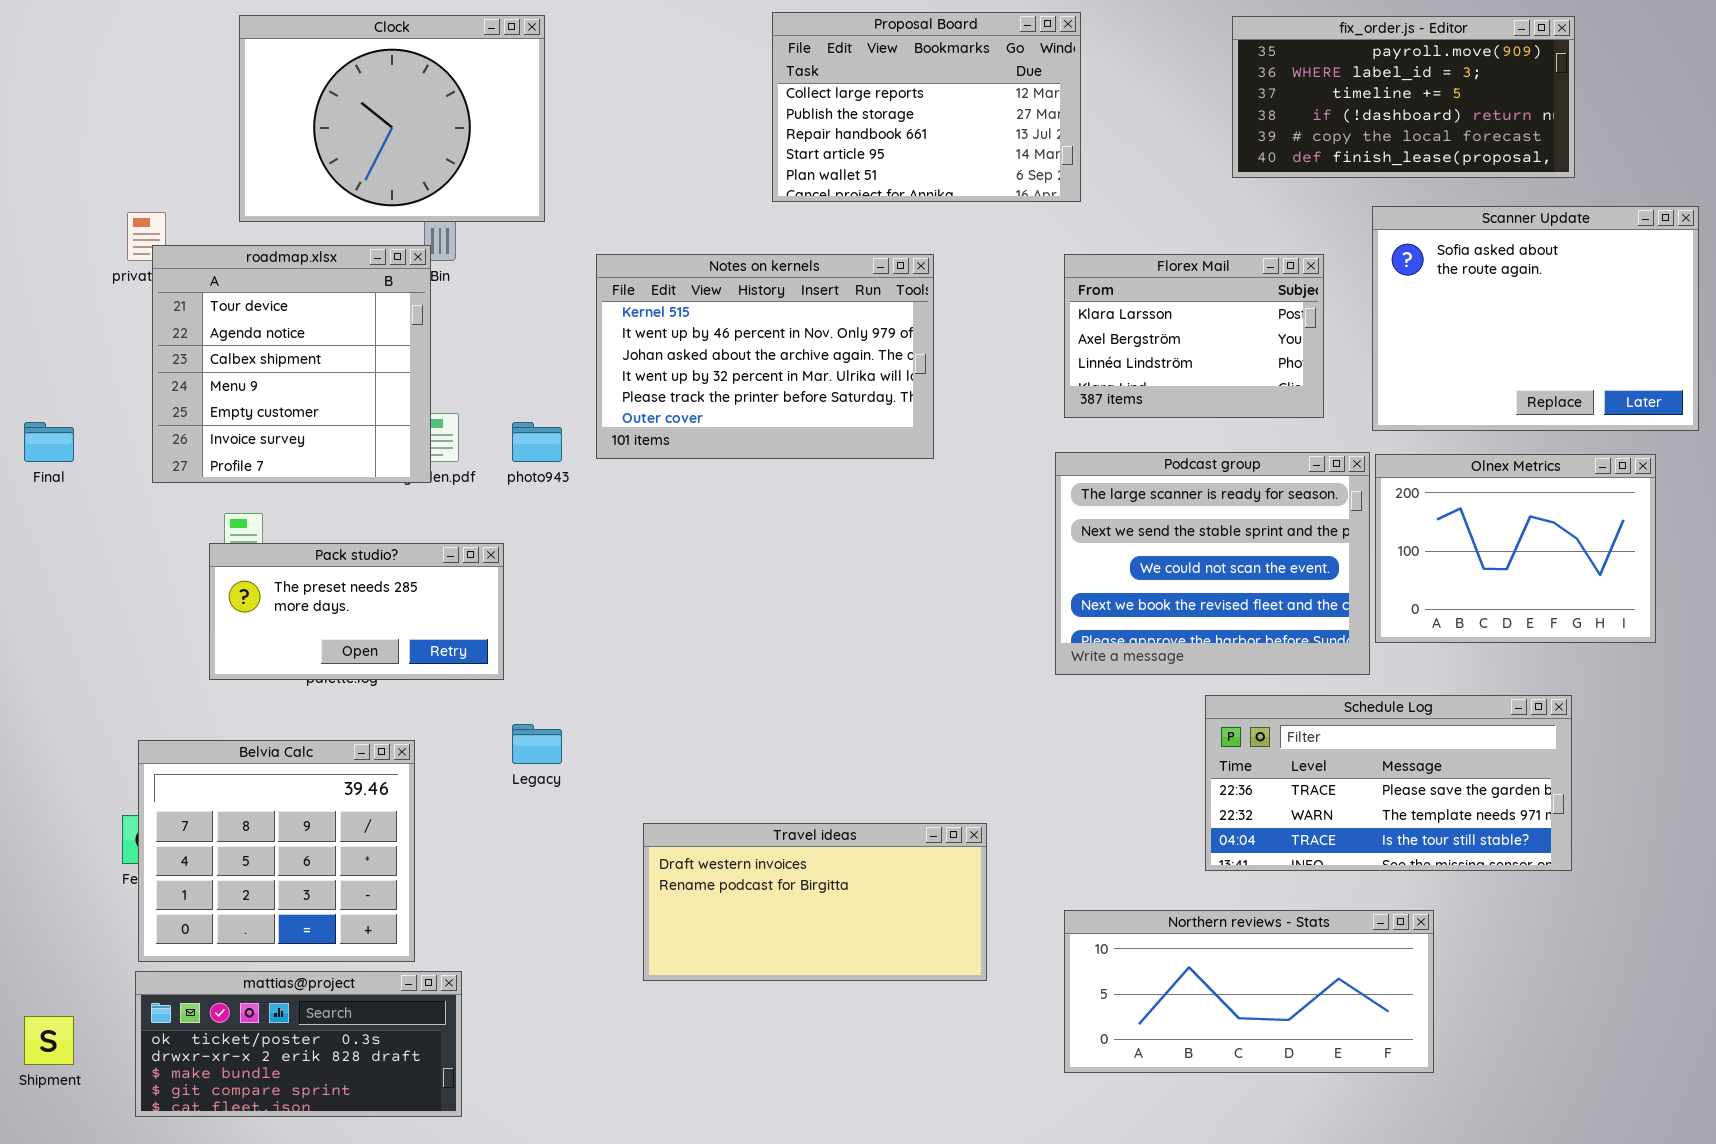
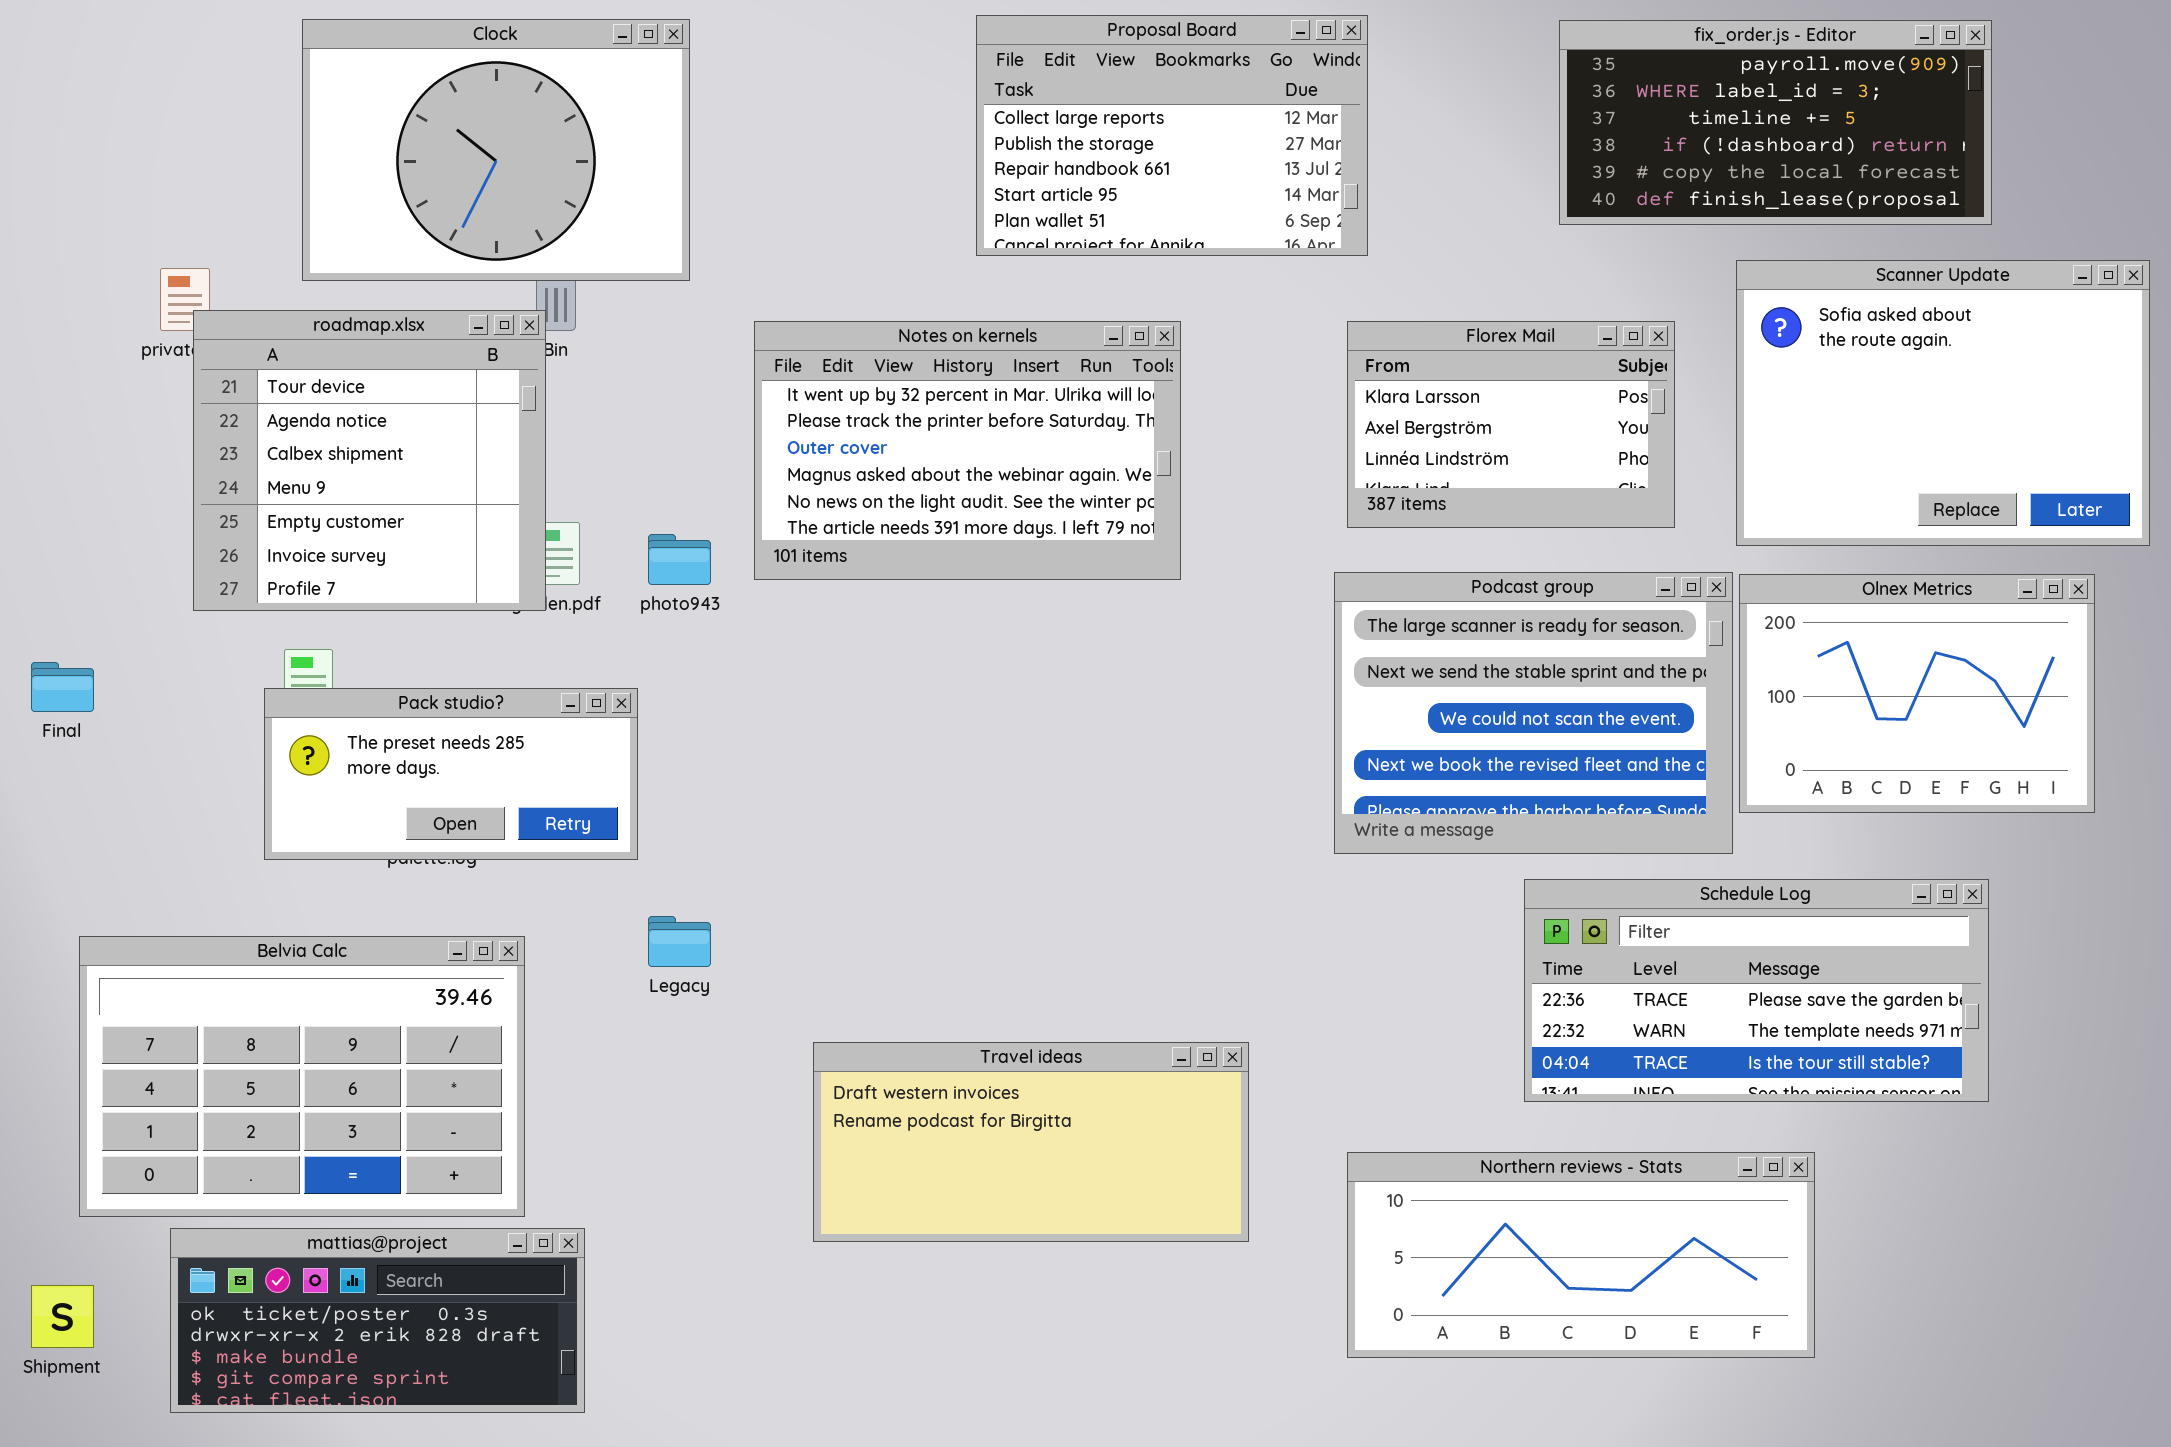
Notes on kernels: [596,254,934,459] -> [754,321,1181,580], scrolled down 3 rows
Final: [24,422,74,462] -> [31,662,94,712], moved
Belvia Calc: [138,740,415,962] -> [79,936,525,1217], resized

